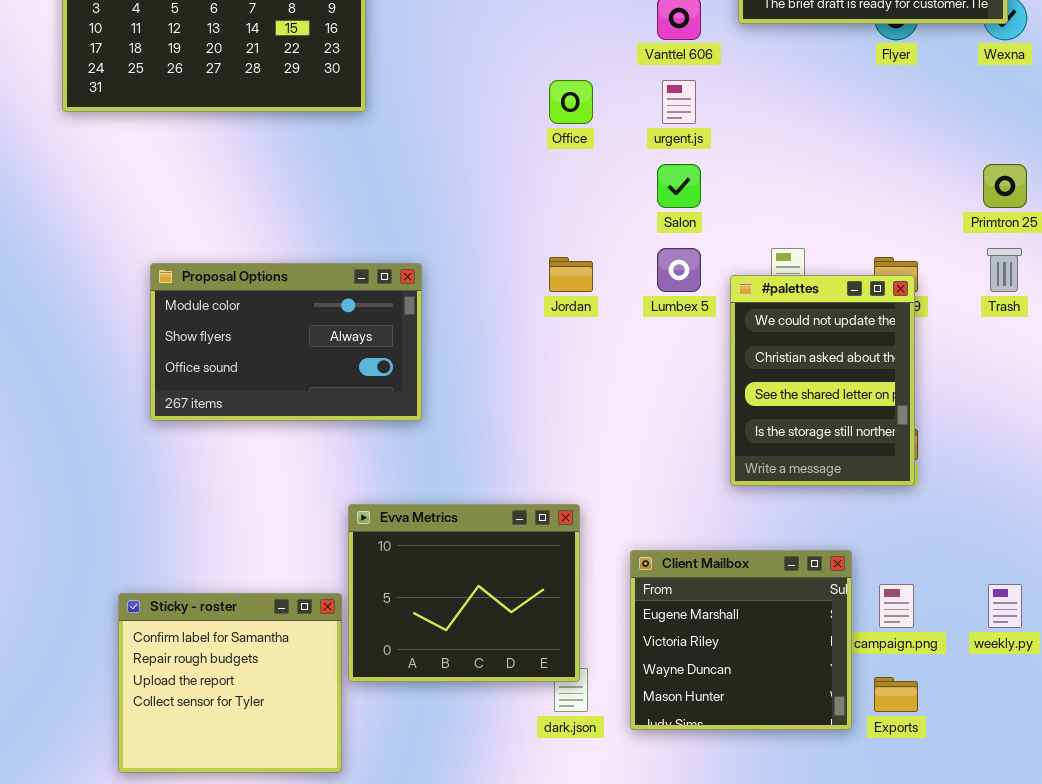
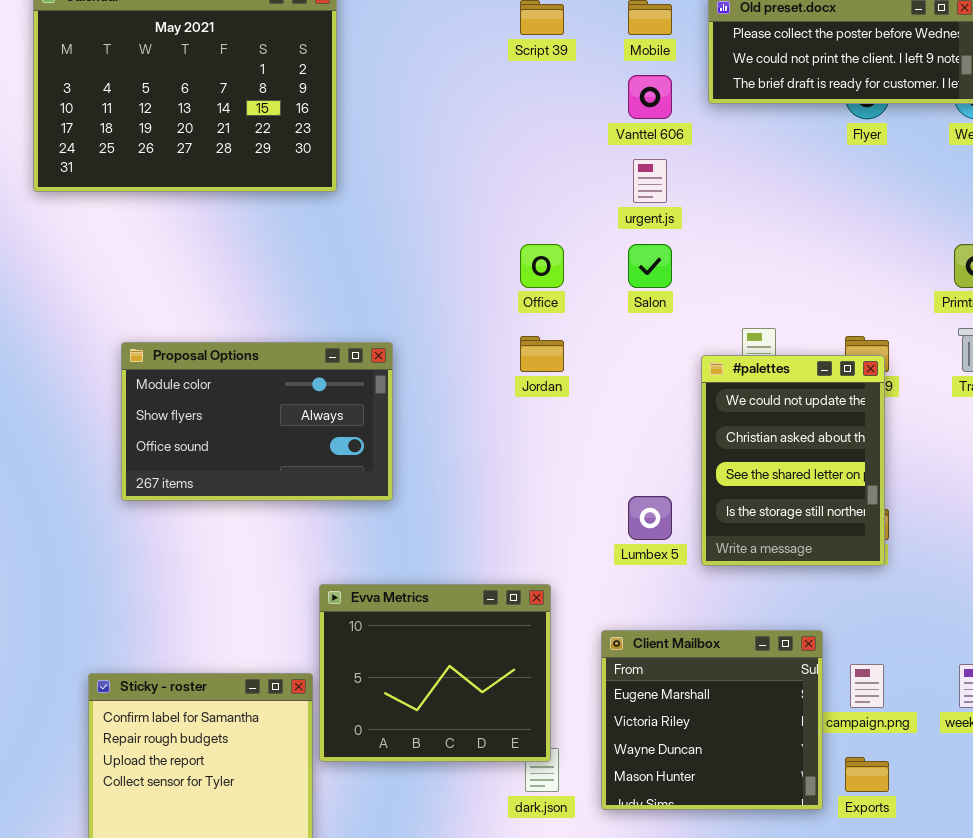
Office: [549,80,593,124] -> [520,244,564,288], moved
Lumbex 5: [657,248,701,292] -> [628,496,672,540], moved

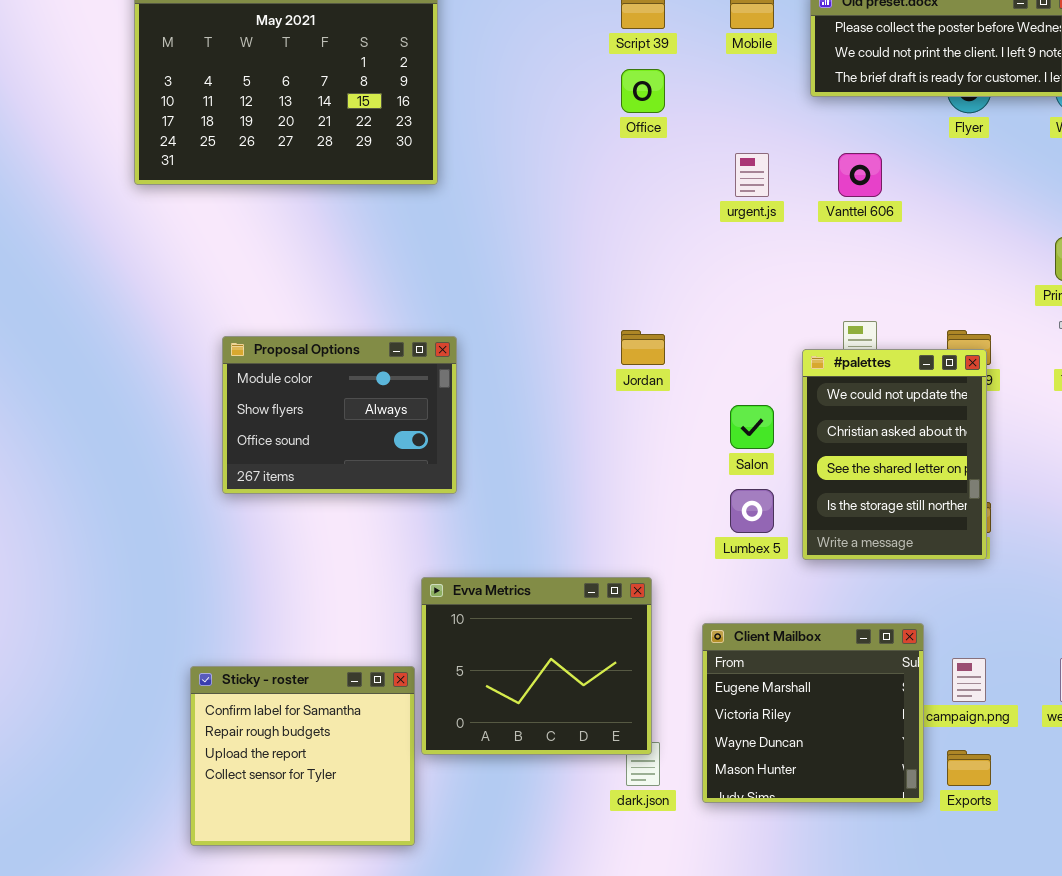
Vanttel 606: [628,75,672,119] -> [838,153,882,197], moved
Office: [520,244,564,288] -> [621,69,665,113], moved
Salon: [628,244,672,288] -> [730,405,774,449], moved
Proposal Options: [121,342,393,501] -> [222,336,457,494], resized

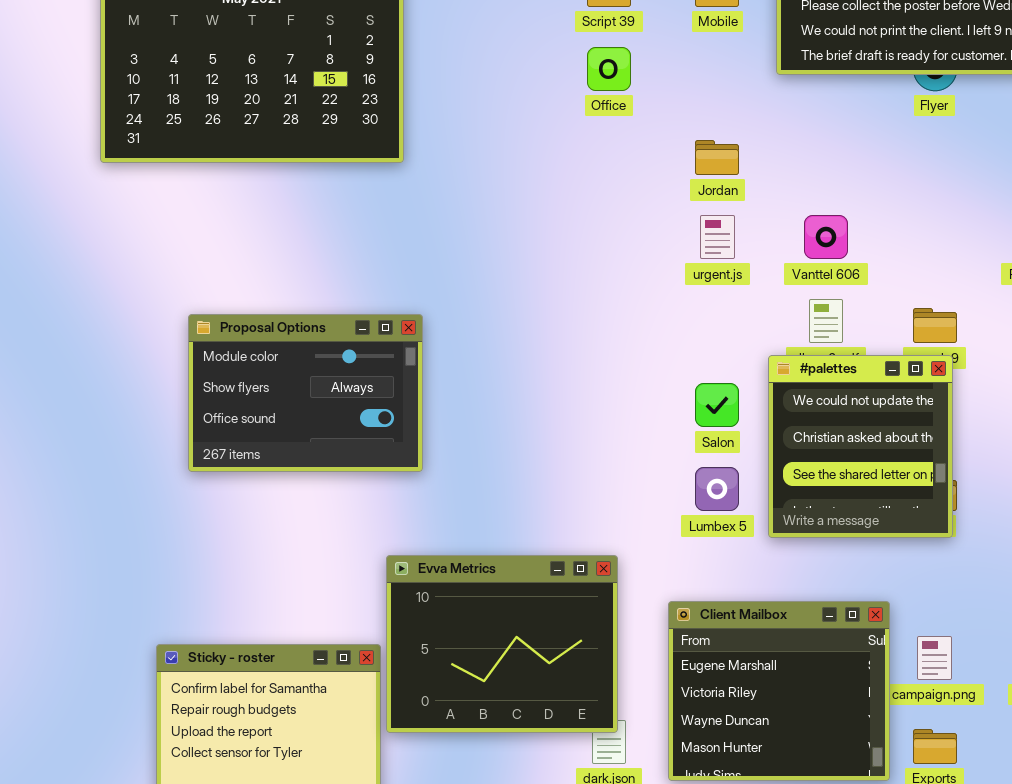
urgent.js: [735,153,769,197] -> [700,215,735,259], moved
Vanttel 606: [838,153,882,197] -> [804,215,848,259], moved
Jordan: [621,330,665,365] -> [695,140,739,175], moved
#palettes: [802,349,987,560] -> [768,355,953,538], resized

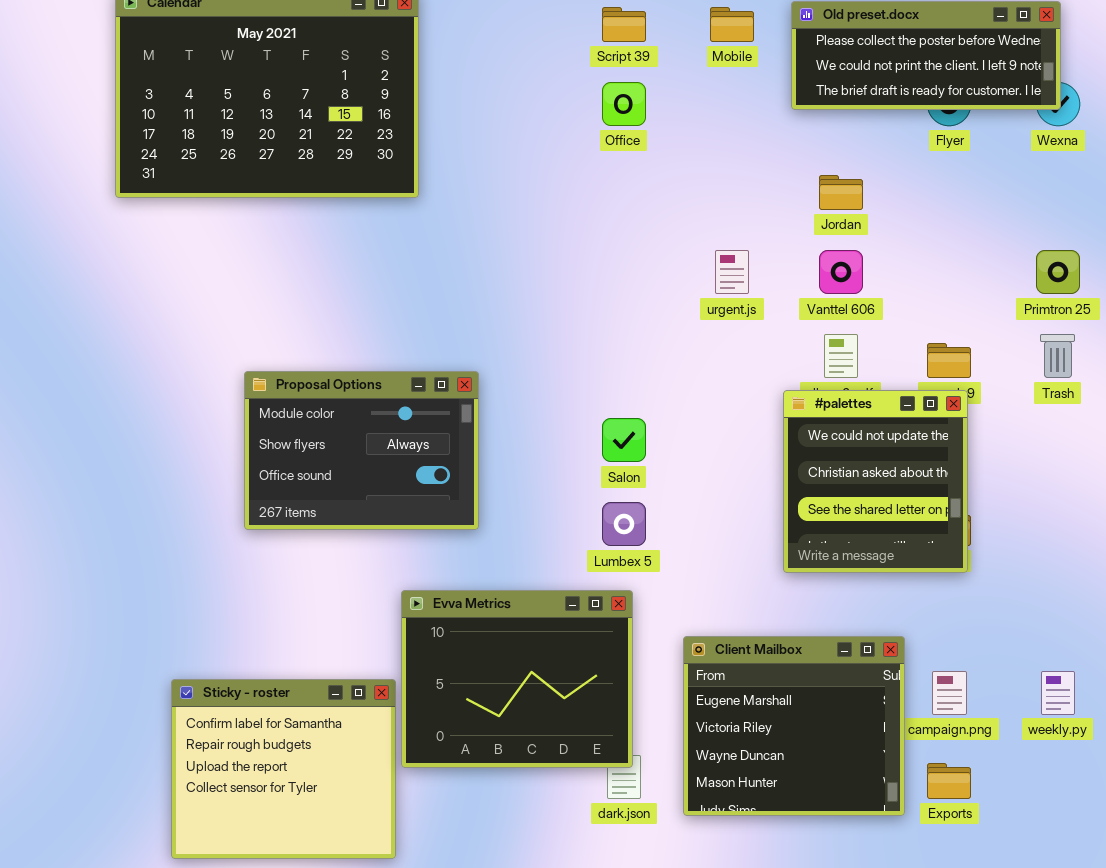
Jordan: [695,140,739,175] -> [819,175,863,210], moved
Proposal Options: [188,314,423,472] -> [244,371,479,530], moved
Salon: [695,383,739,427] -> [602,418,646,462], moved
Lumbex 5: [695,467,739,511] -> [602,502,646,546], moved

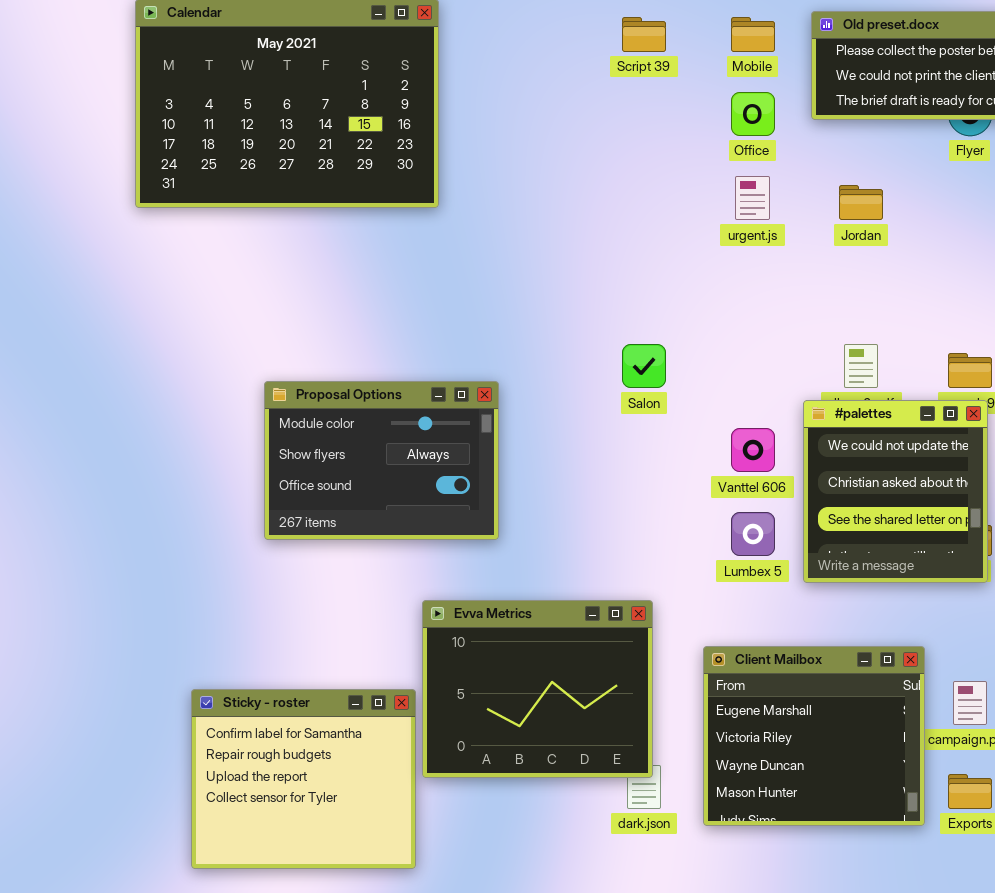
Office: [602,82,646,126] -> [731,92,775,136], moved
urgent.js: [715,250,749,294] -> [735,176,770,220], moved
Vanttel 606: [819,250,863,294] -> [731,428,775,472], moved
Salon: [602,418,646,462] -> [622,344,666,388], moved
Lumbex 5: [602,502,646,546] -> [731,512,775,556], moved

